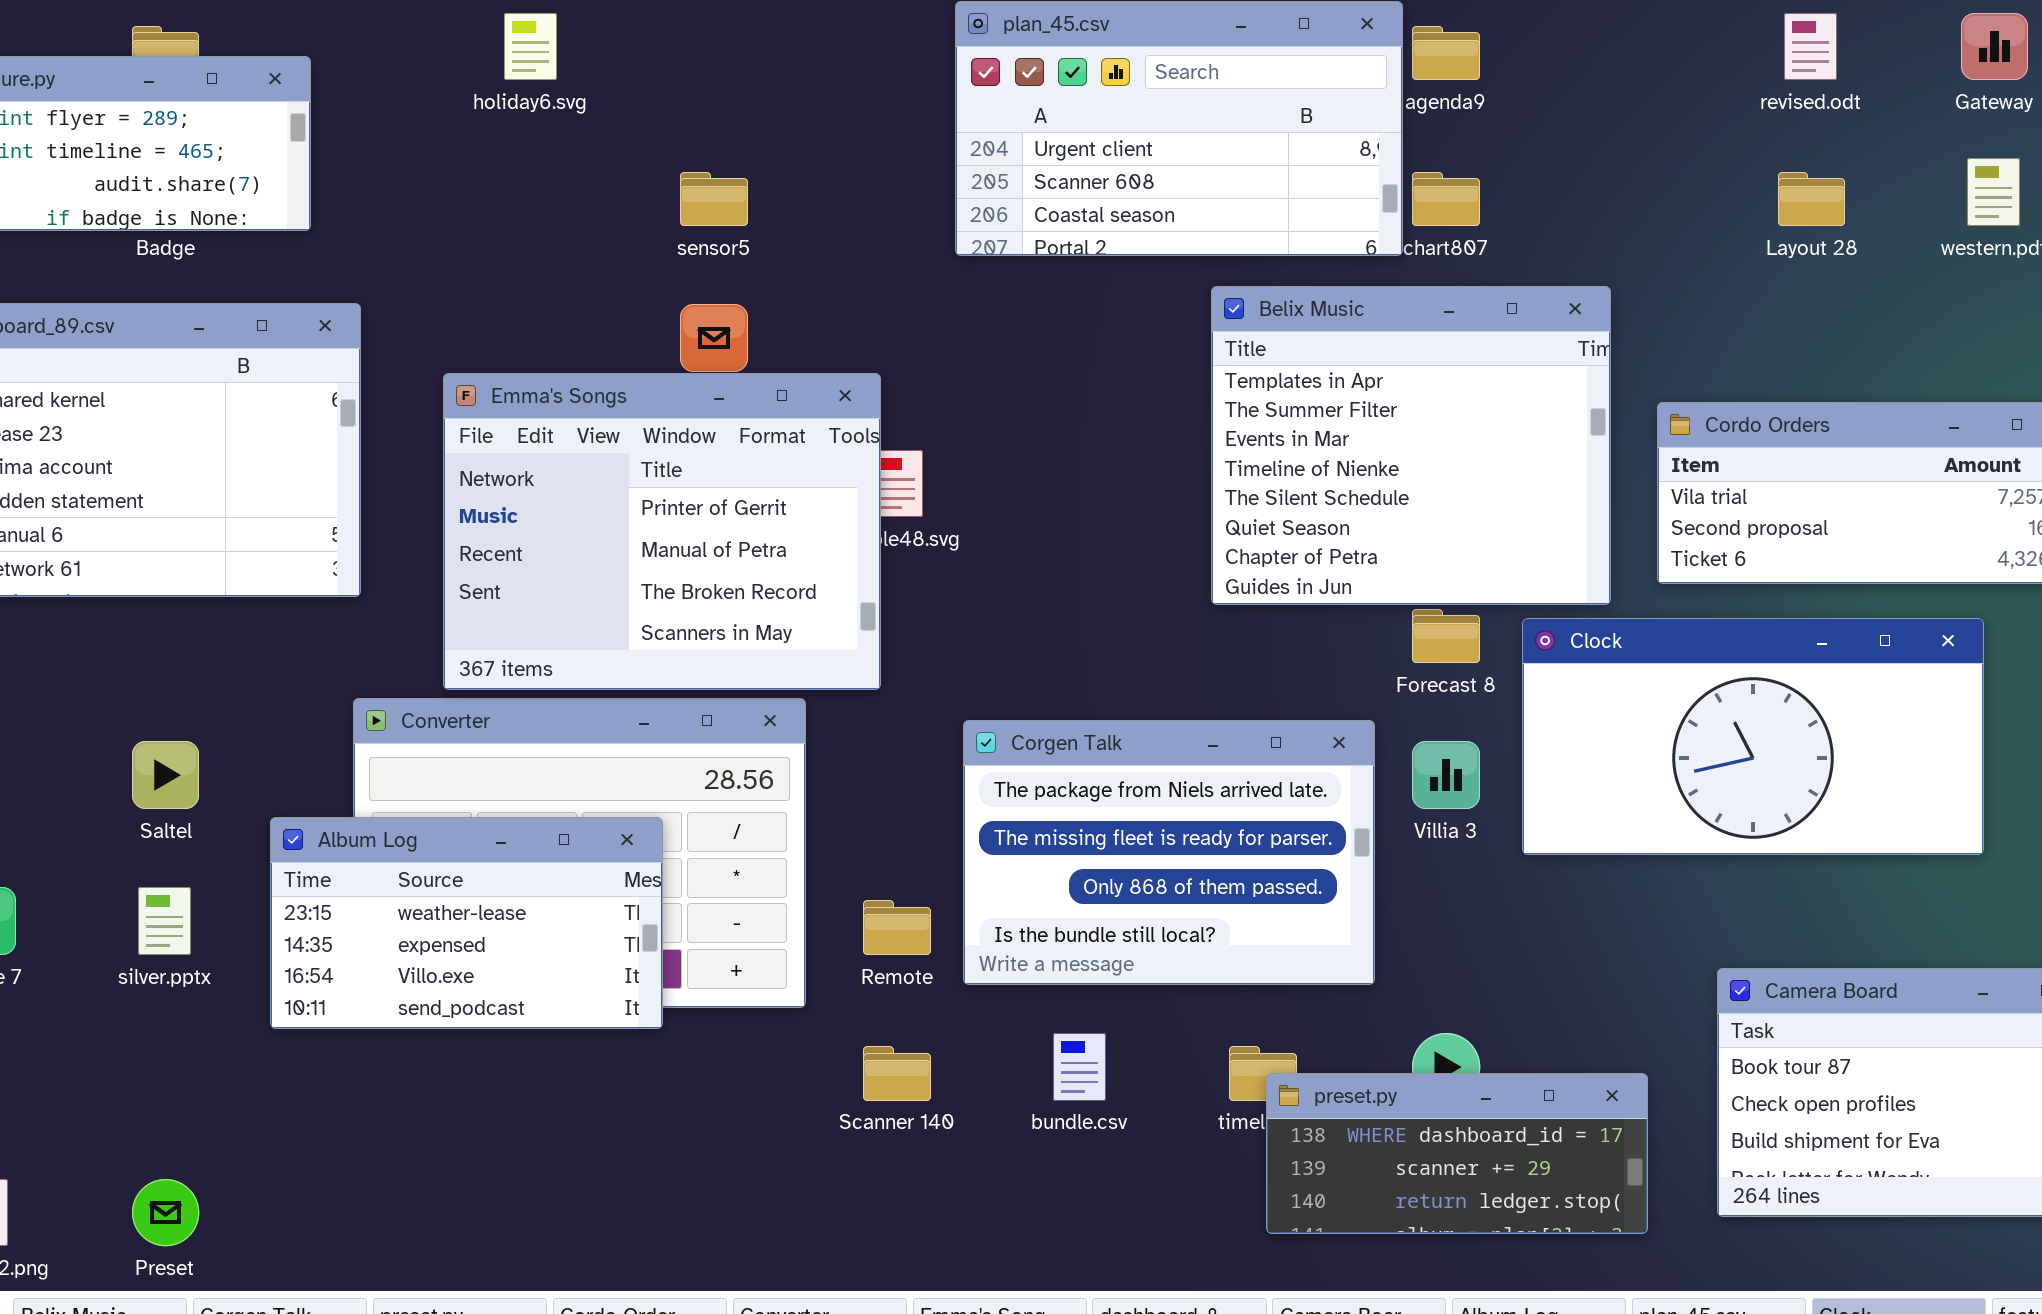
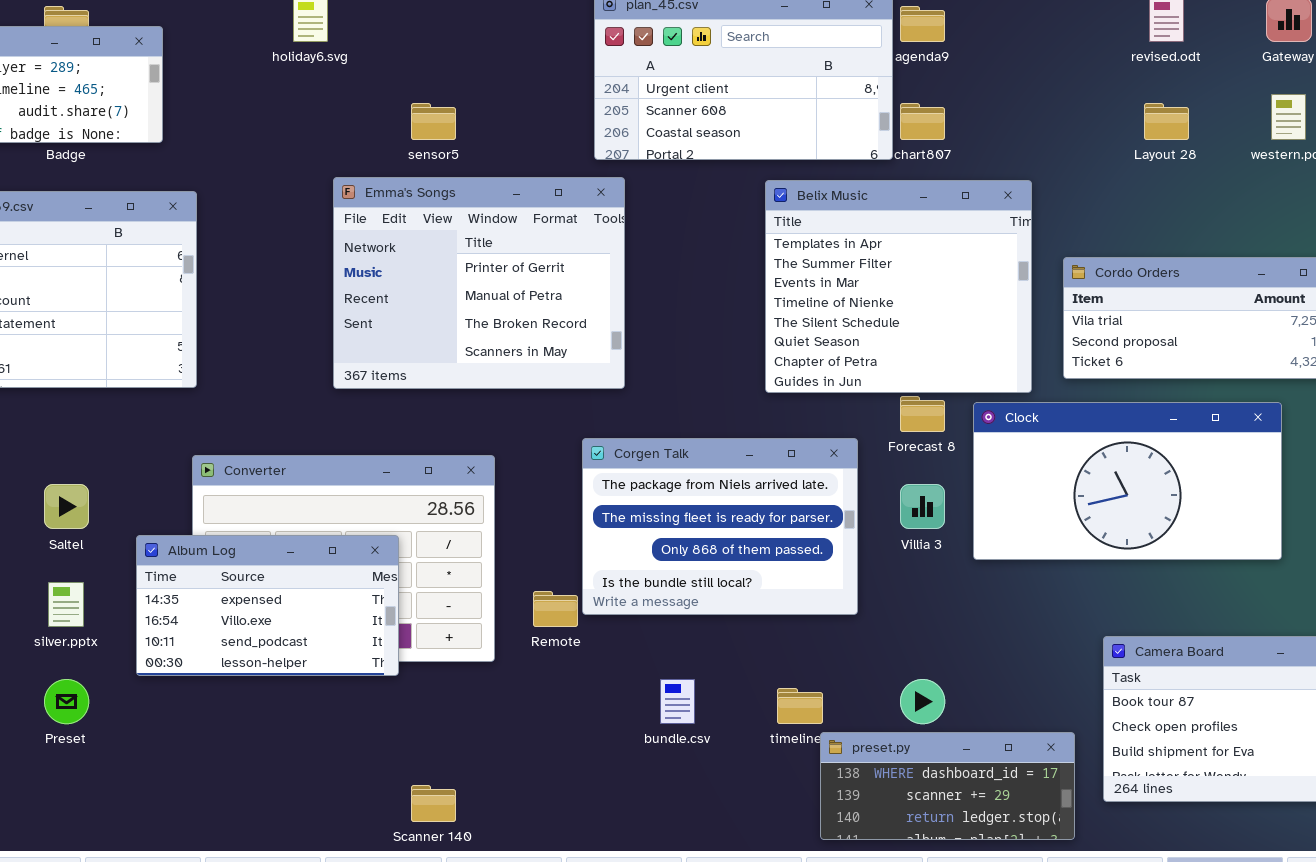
Emma's Songs: [443,373,881,690] -> [333,177,625,389], moved
Corgen Talk: [963,720,1375,985] -> [582,438,858,615], moved
Album Log: [270,817,663,1029] -> [136,535,399,676], scrolled down 1 row
Scanner 140: [863,1046,931,1101] -> [411,785,456,822], moved
preset.py: [1266,1073,1648,1234] -> [820,732,1075,840], moved
Preset: [132,1179,199,1246] -> [44,679,89,724], moved

